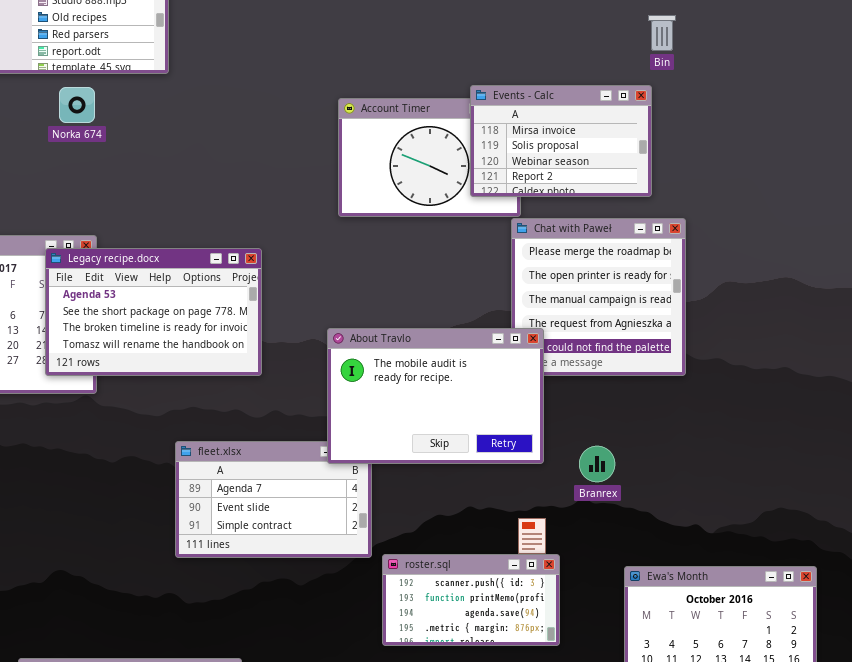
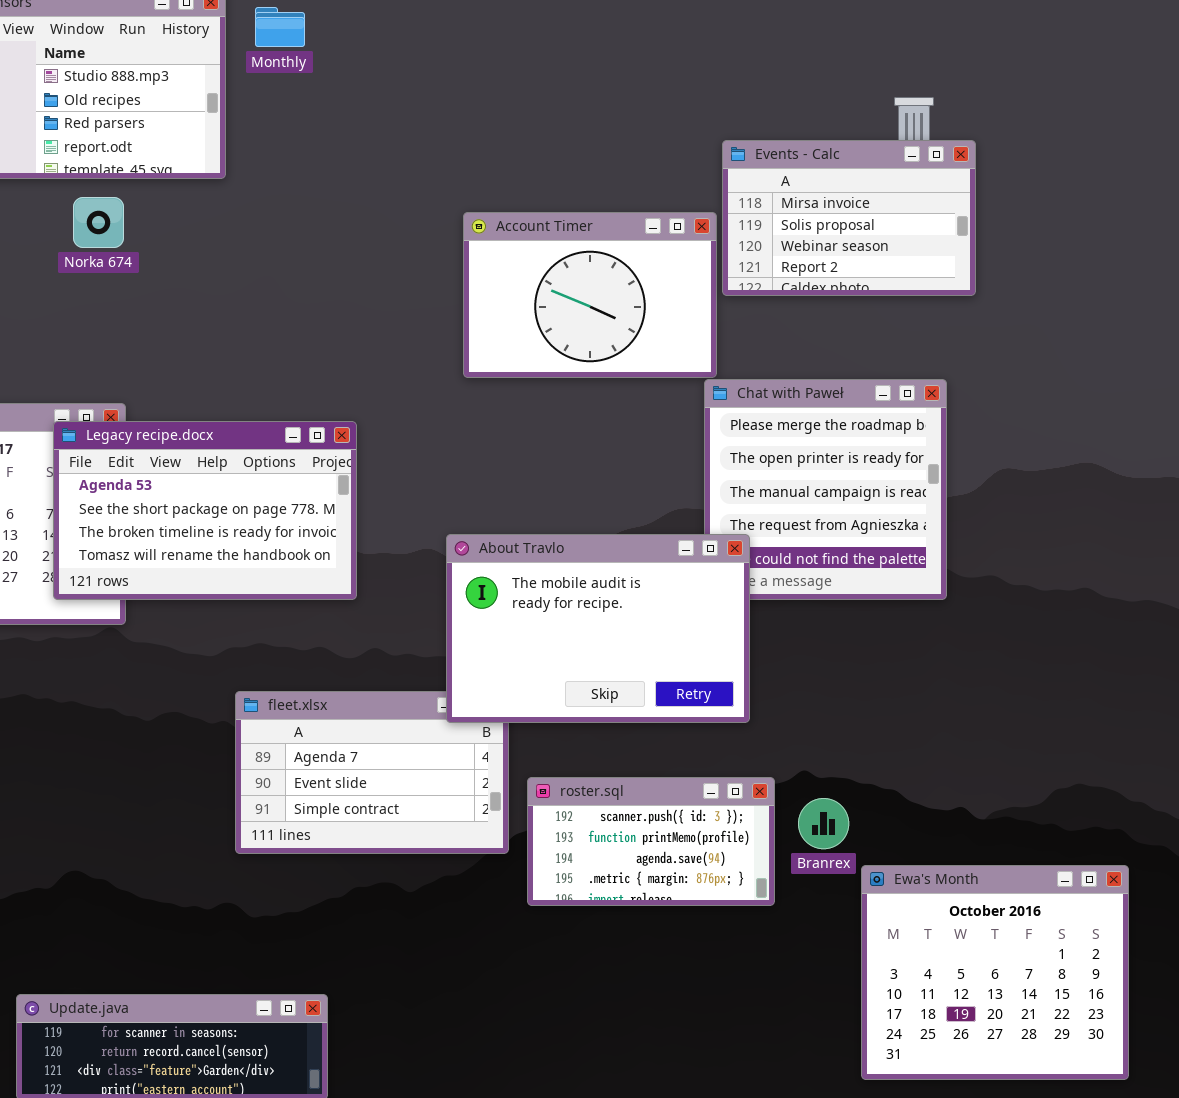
Events - Calc: [470,85,652,197] -> [722,140,976,296], moved
Branrex: [579,446,615,482] -> [798,798,849,849], moved
roster.sql: [382,554,560,646] -> [527,777,775,906], moved

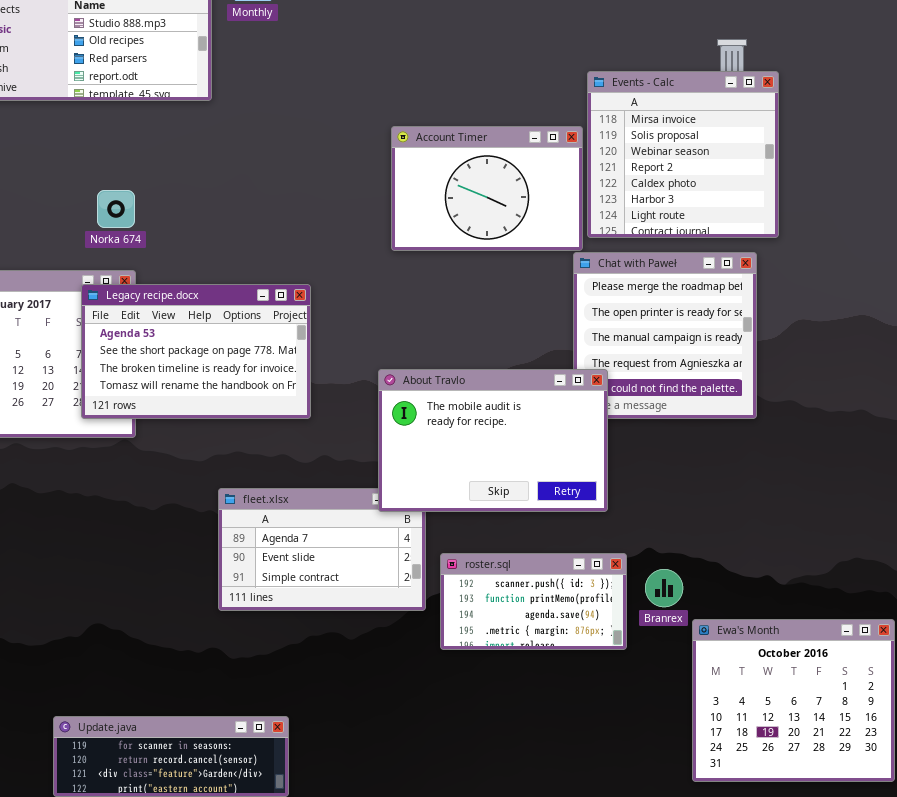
Events - Calc: [722,140,976,296] -> [587,71,779,238], resized
Norka 674: [73,197,124,248] -> [97,190,135,228], moved

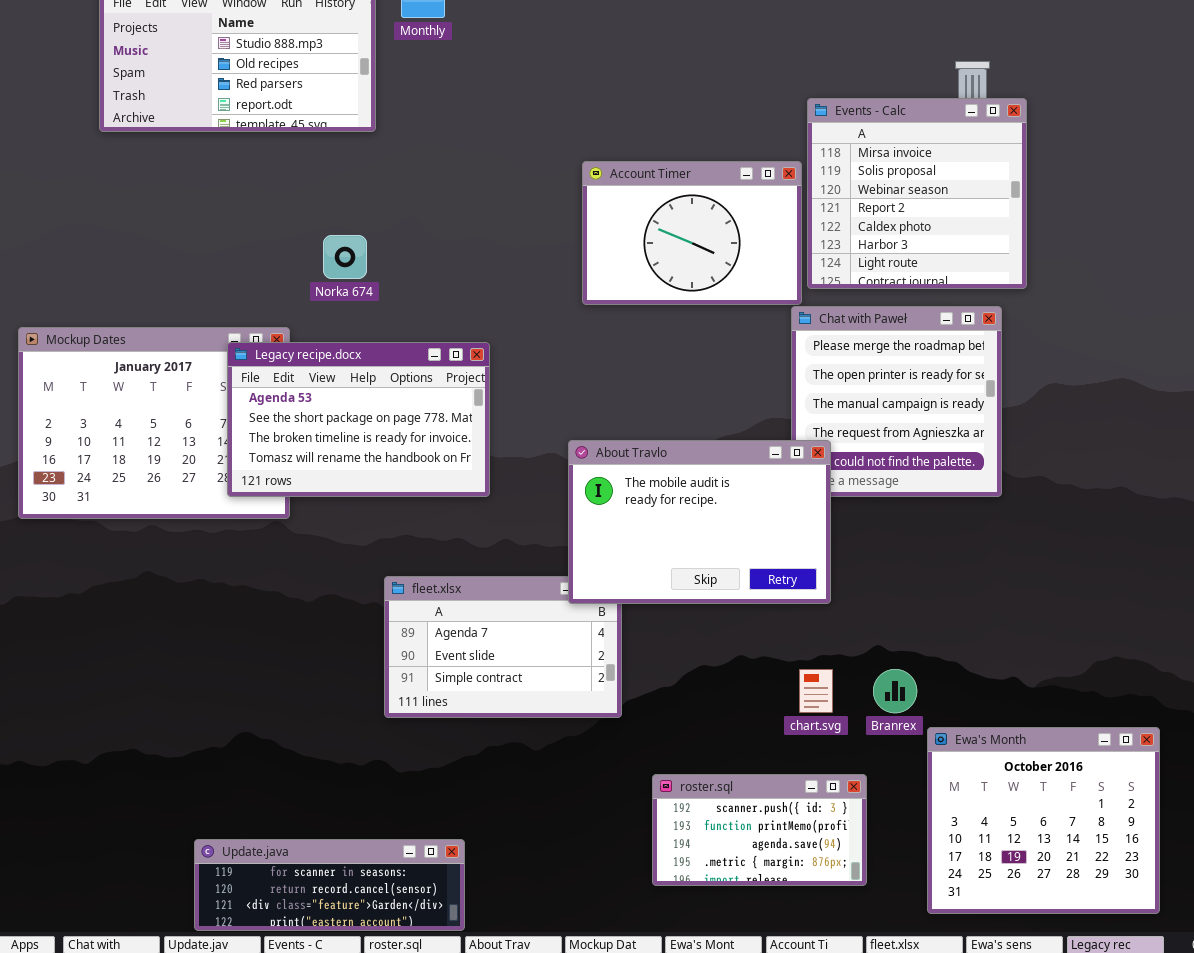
Norka 674: [97,190,135,228] -> [323,235,367,279], moved
roster.sql: [440,553,627,650] -> [652,774,867,886], moved

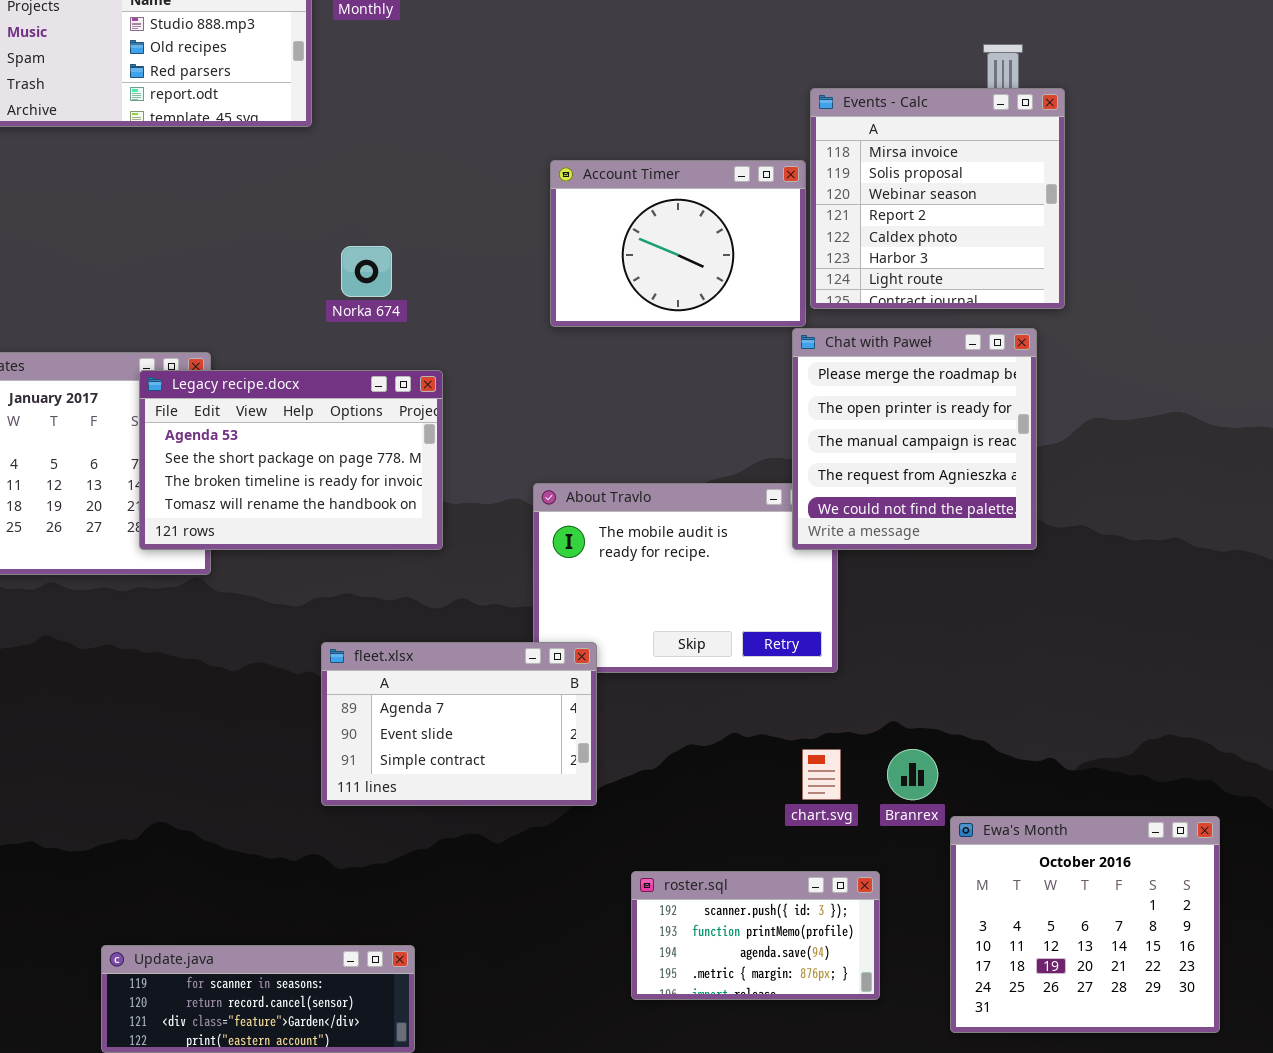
Norka 674: [323,235,367,279] -> [341,246,392,297], moved
Chat with Paweł: [791,306,1002,497] -> [792,328,1037,550], raised
fleet.xlsx: [384,576,622,718] -> [321,642,597,806], raised

